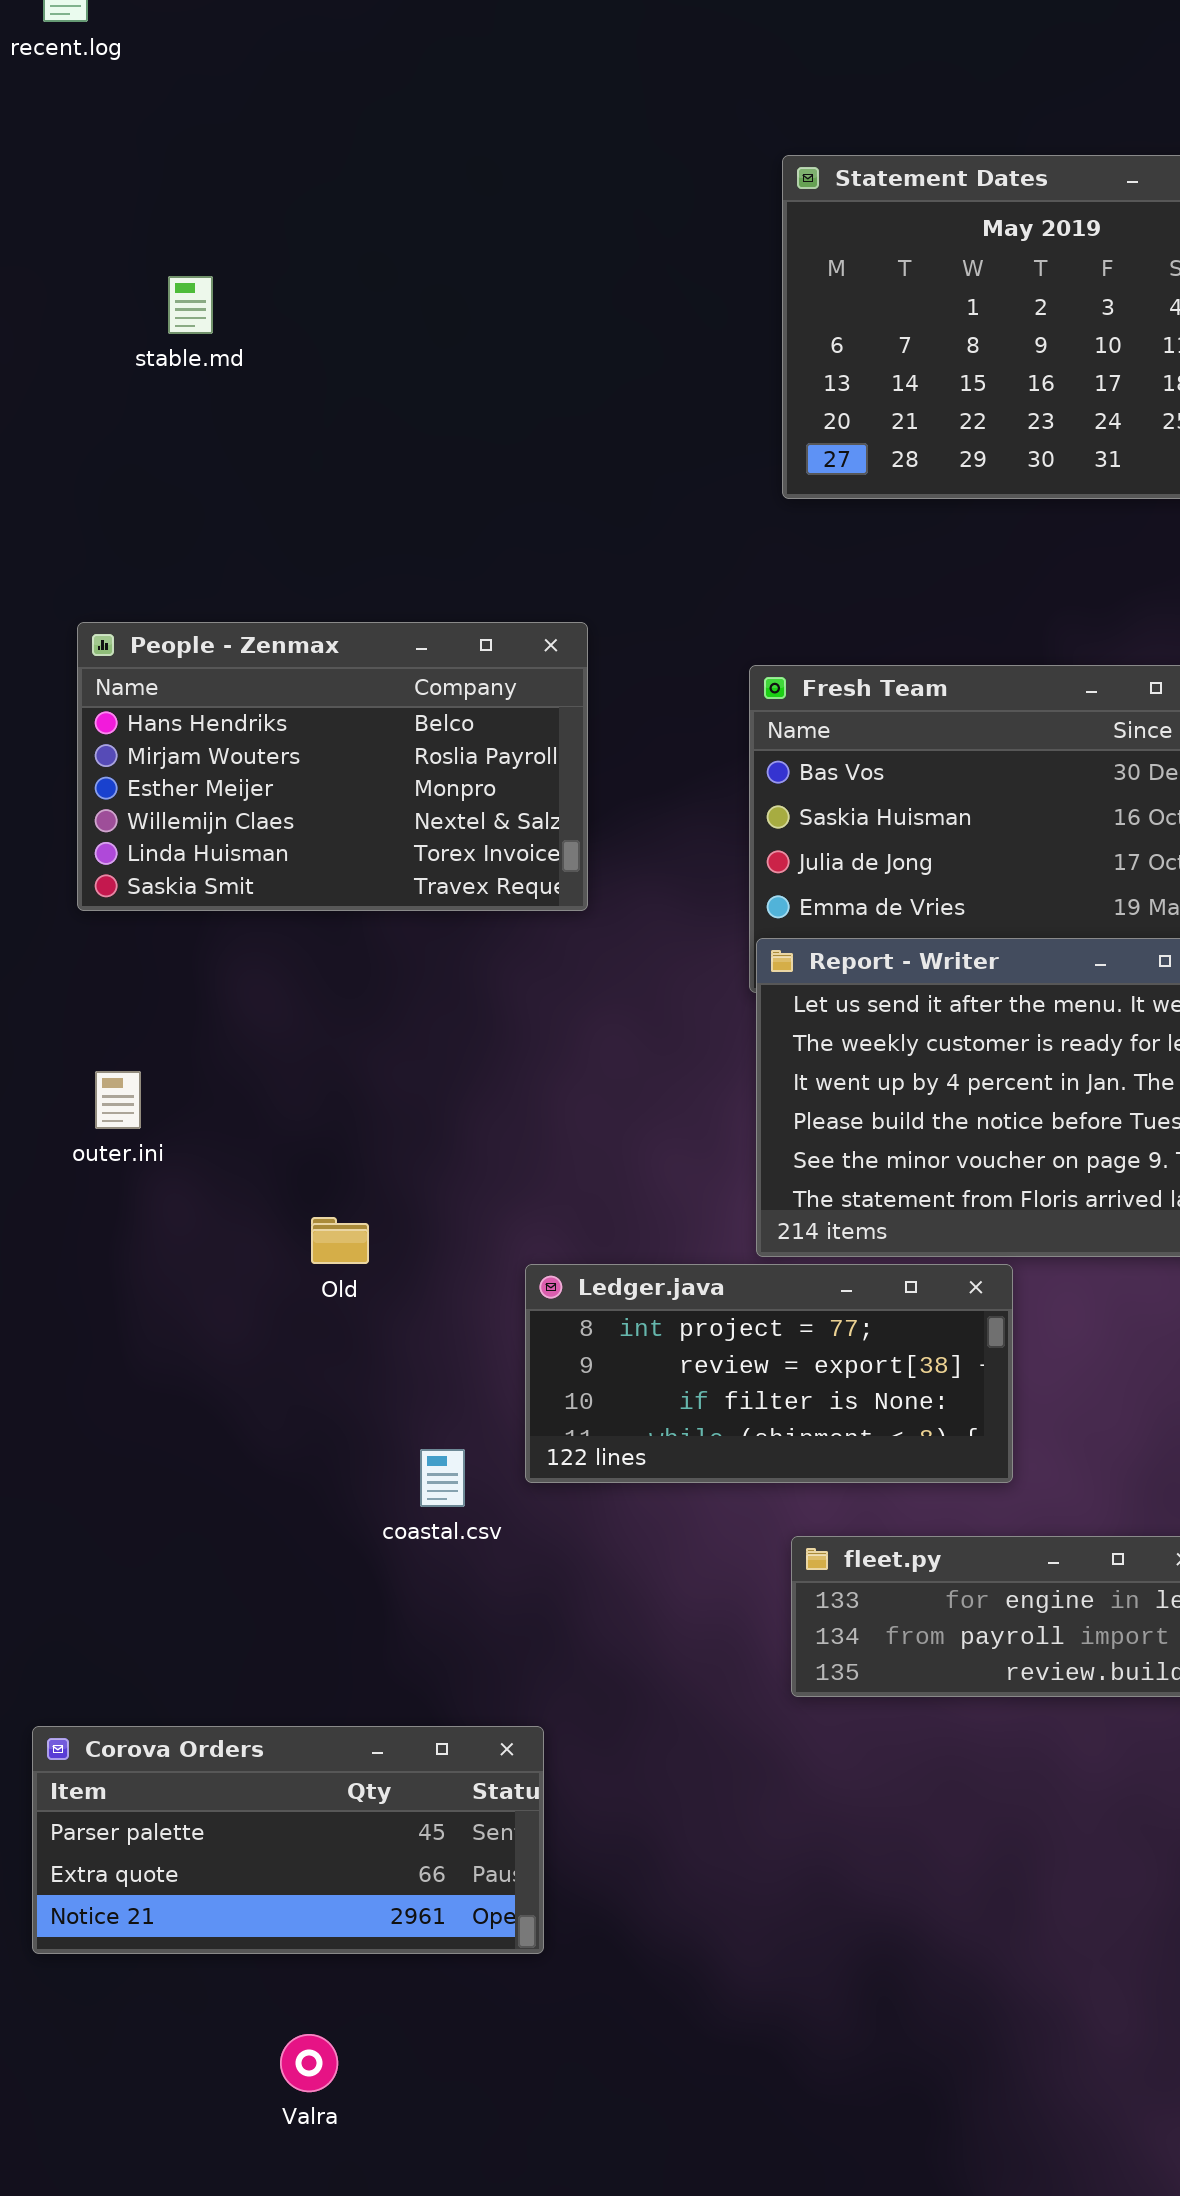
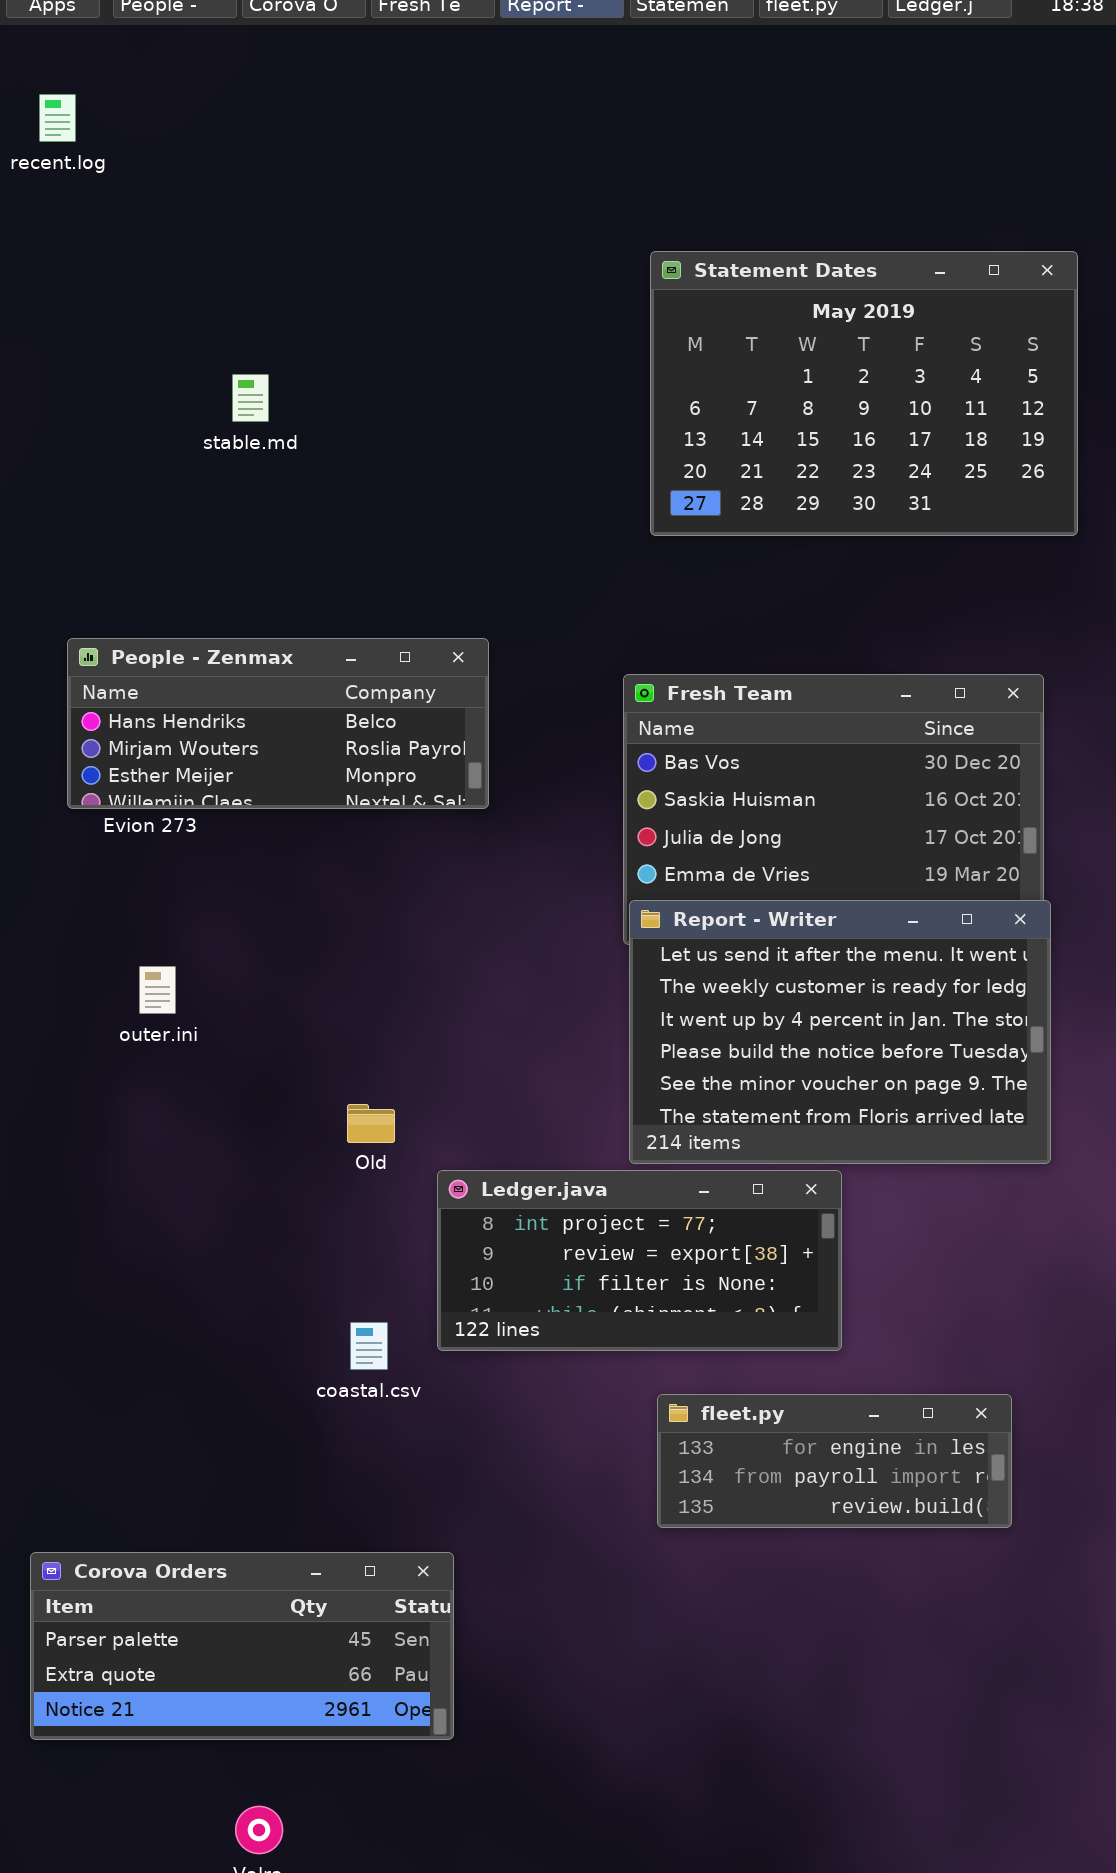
stable.md: [168,276,213,334] -> [232,374,269,422], moved
People - Zenmax: [77,622,588,911] -> [67,638,489,809], resized
outer.ini: [95,1071,141,1129] -> [139,966,176,1014], moved
Old: [311,1217,369,1264] -> [347,1104,395,1143], moved

